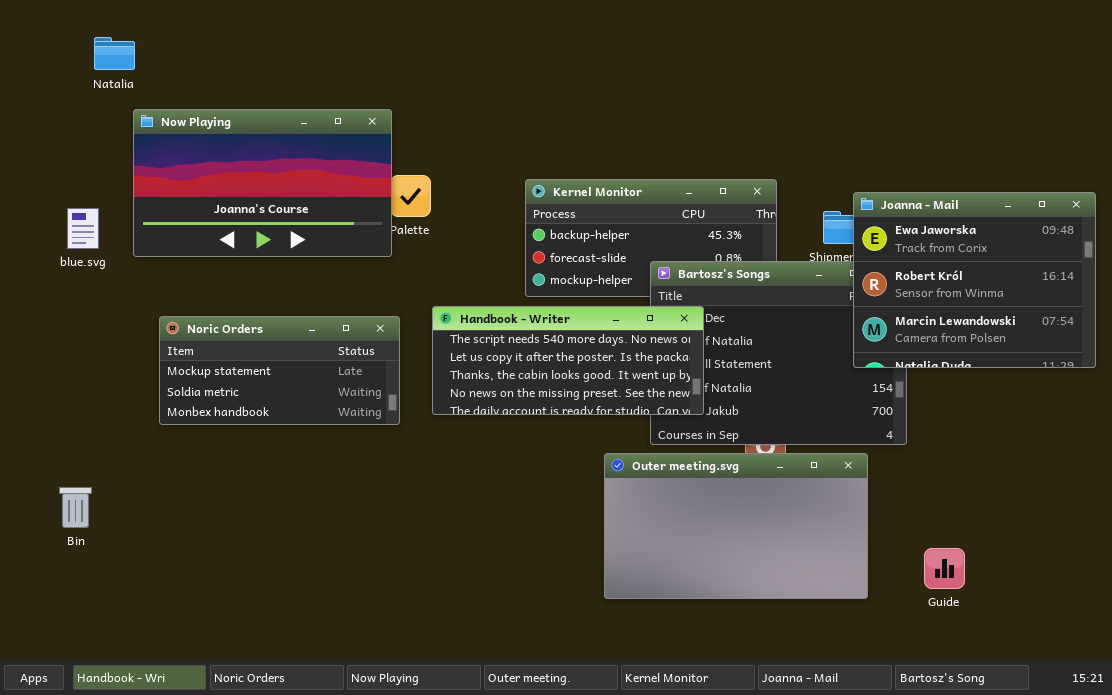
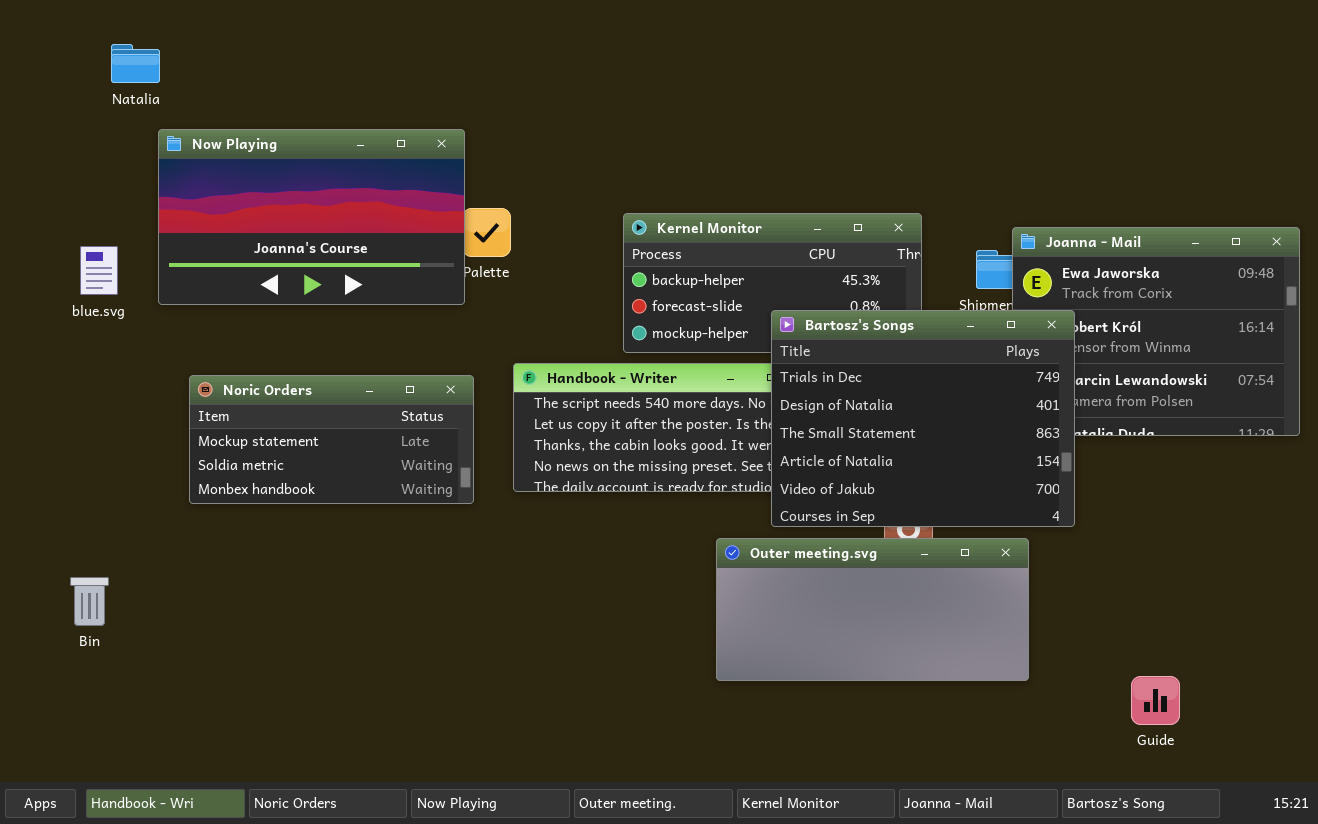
Bartosz's Songs: [650,261,907,445] -> [771,310,1075,527], raised
Outer meeting.svg: [604,453,868,599] -> [716,538,1029,681], resized
Guide: [924,548,965,589] -> [1131,676,1180,725], moved

